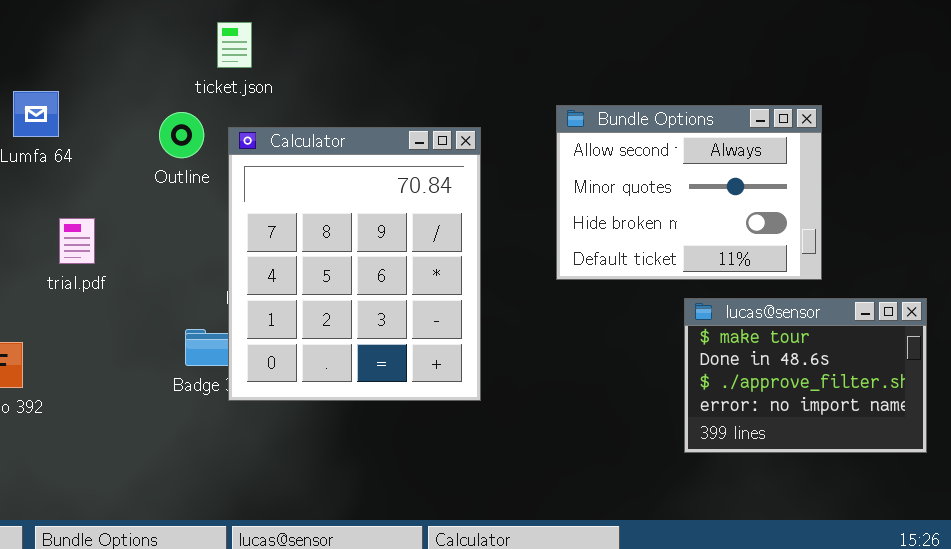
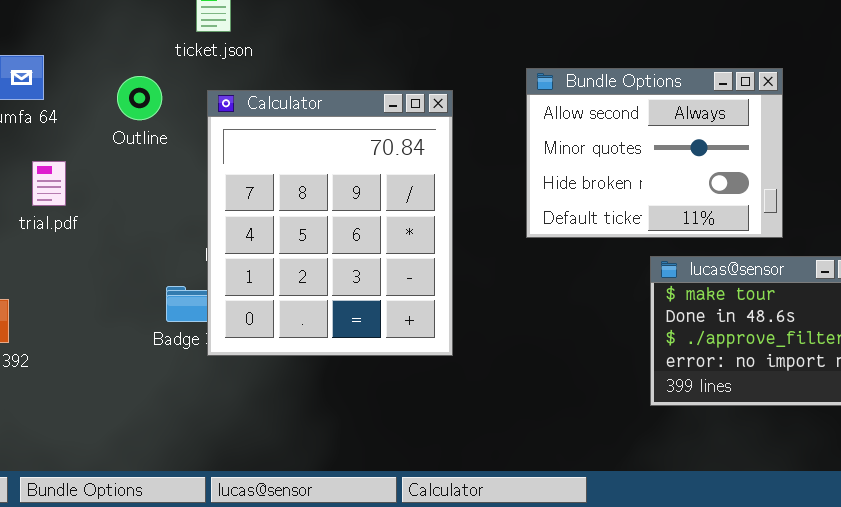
Outline: [159,112,204,158] -> [117,76,162,120], moved
trial.pdf: [59,218,95,264] -> [32,161,66,206], moved

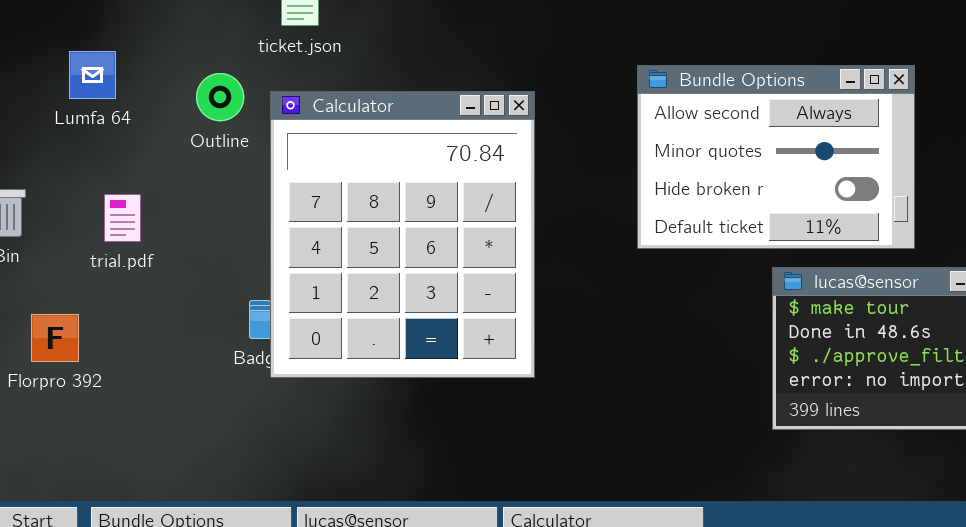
Calculator: [207,90,453,356] -> [270,91,535,378], moved
trial.pdf: [32,161,66,206] -> [104,194,141,242], moved

